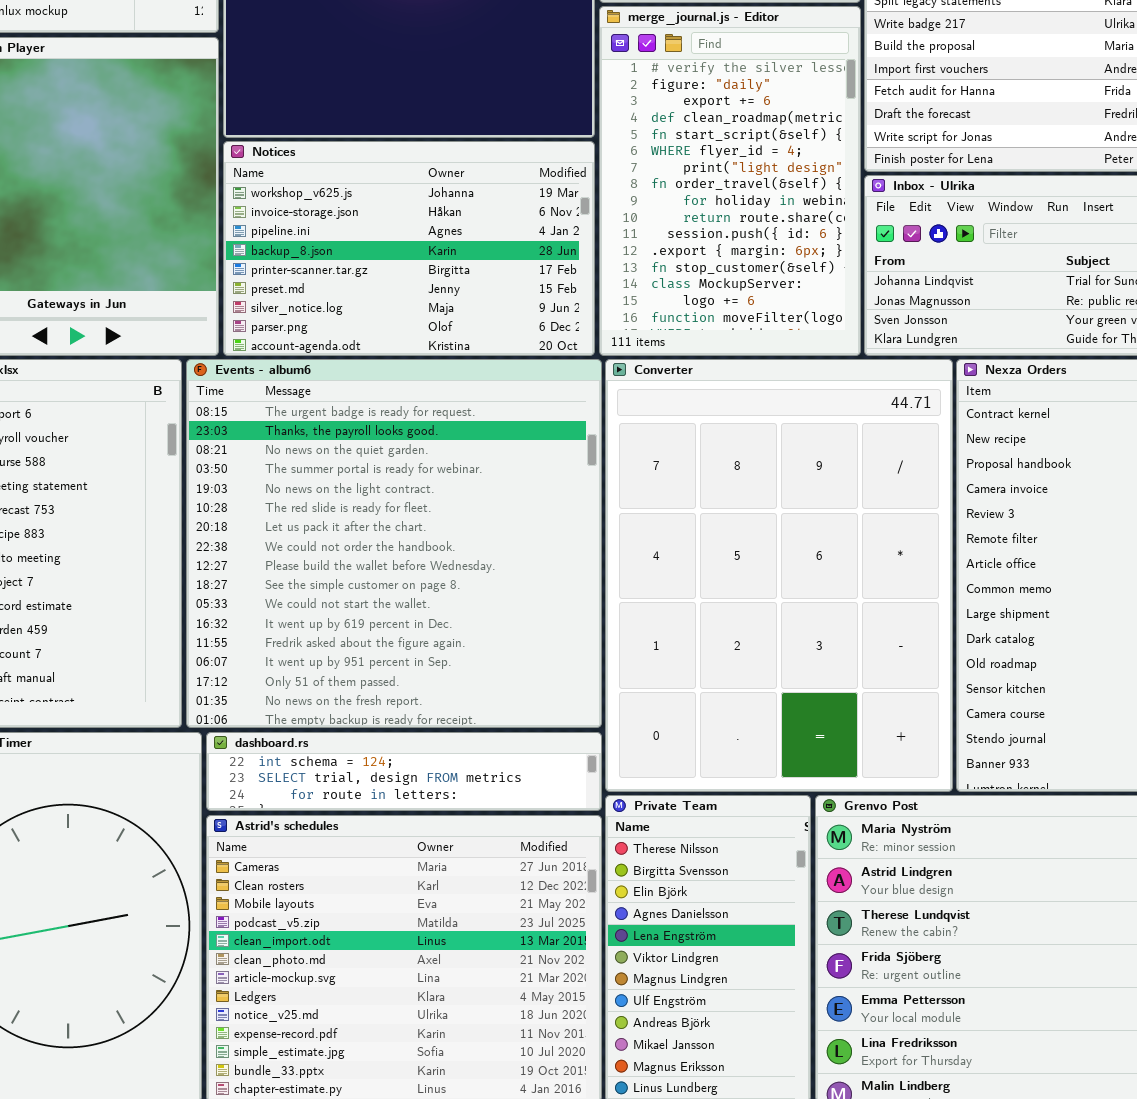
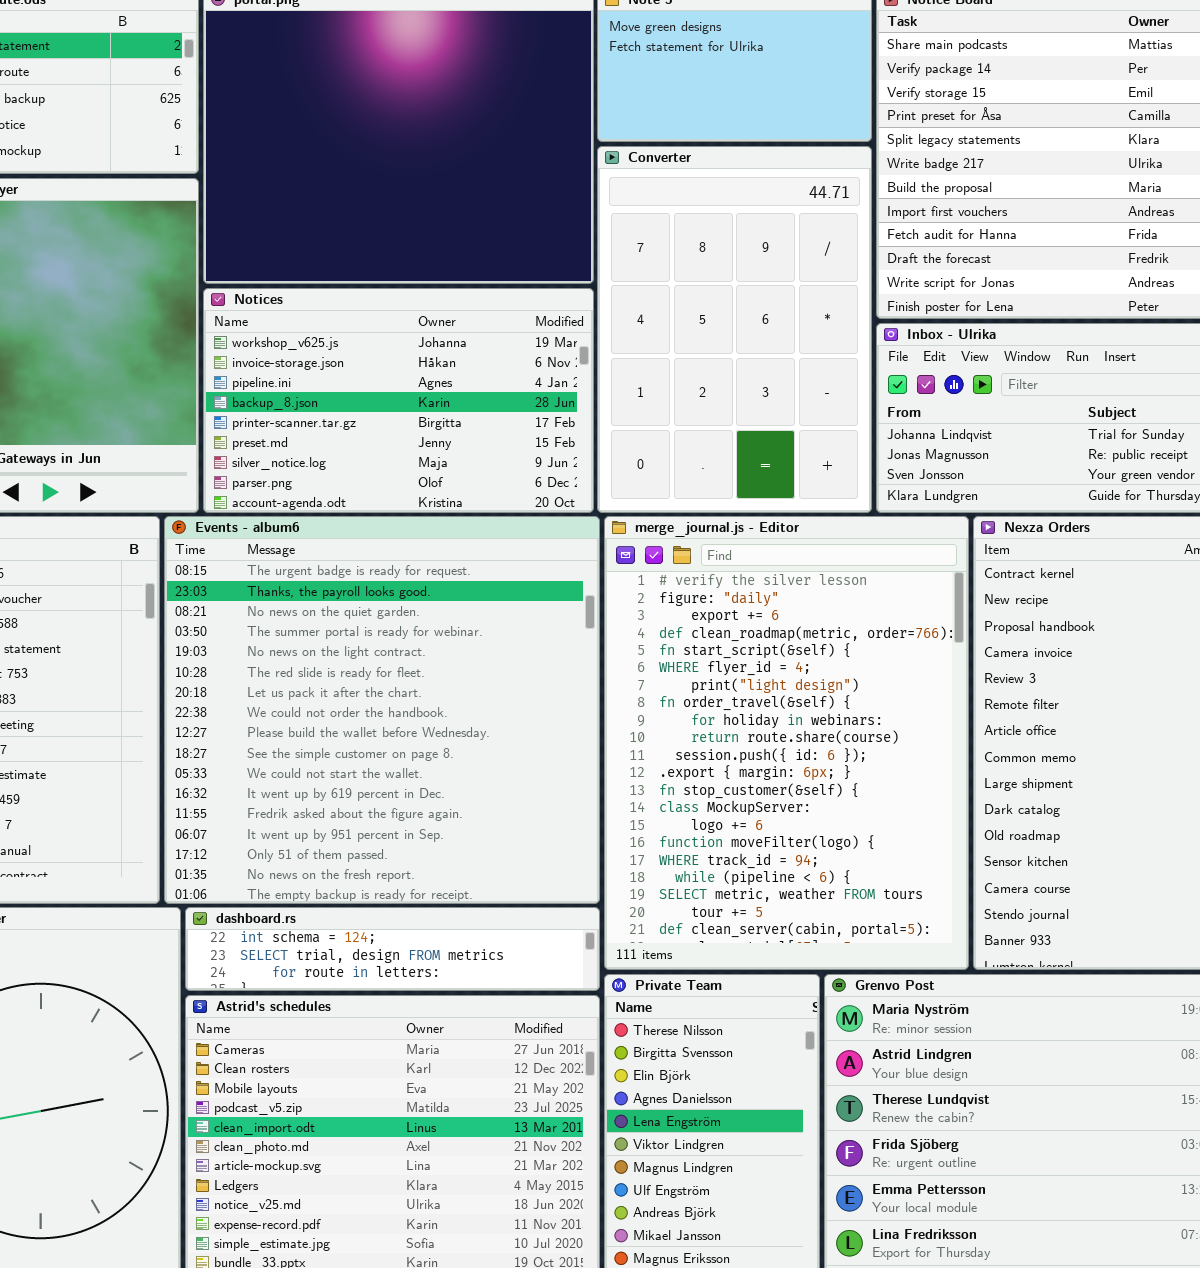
merge_journal.js - Editor: [599,6,861,356] -> [604,516,969,970], moved, resized
Converter: [605,359,953,792] -> [597,146,872,513], moved, resized

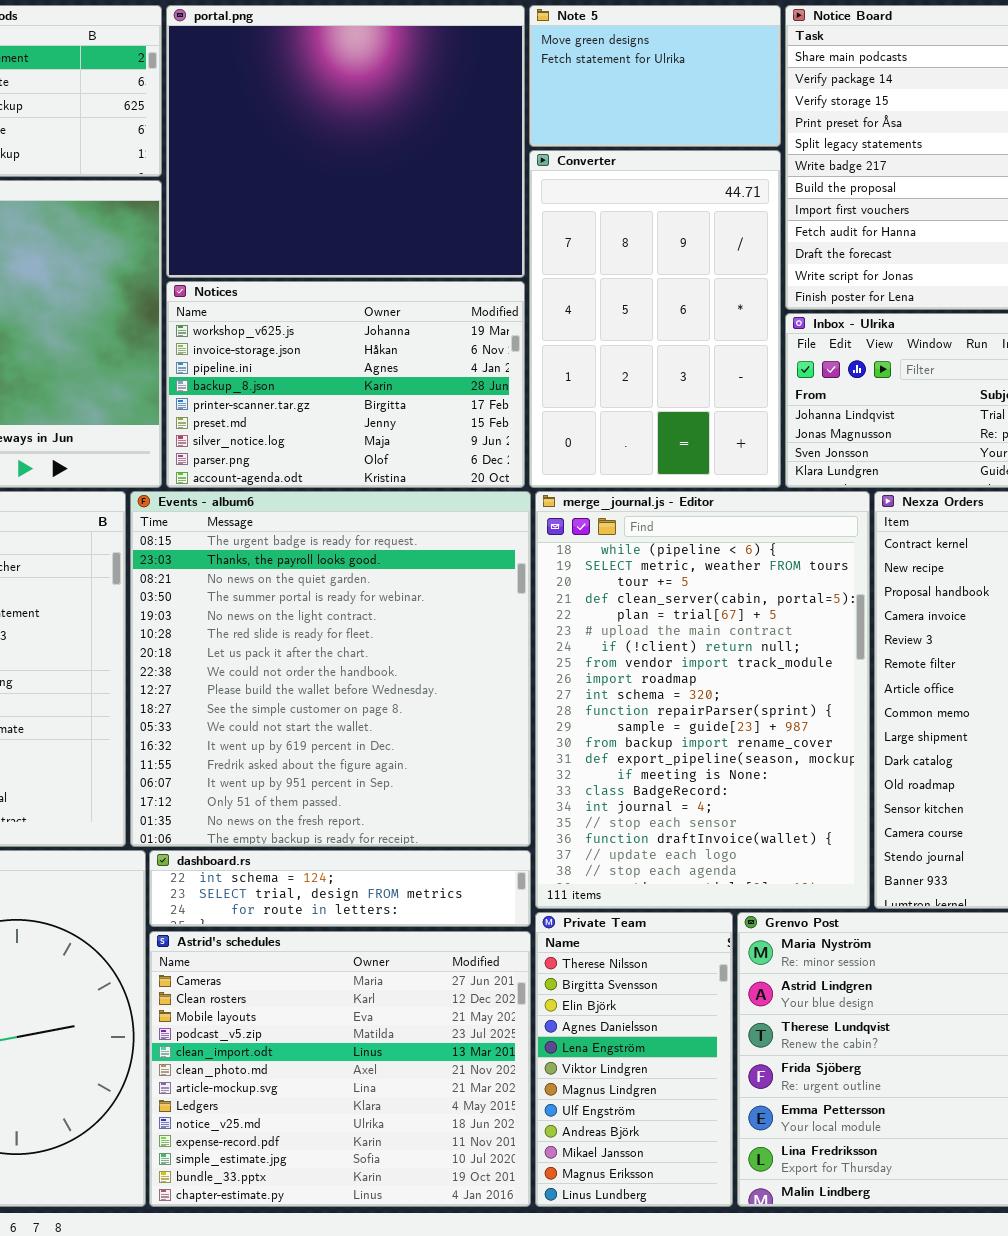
merge_journal.js - Editor: [604,516,969,970] -> [535,491,870,909], scrolled down 17 rows

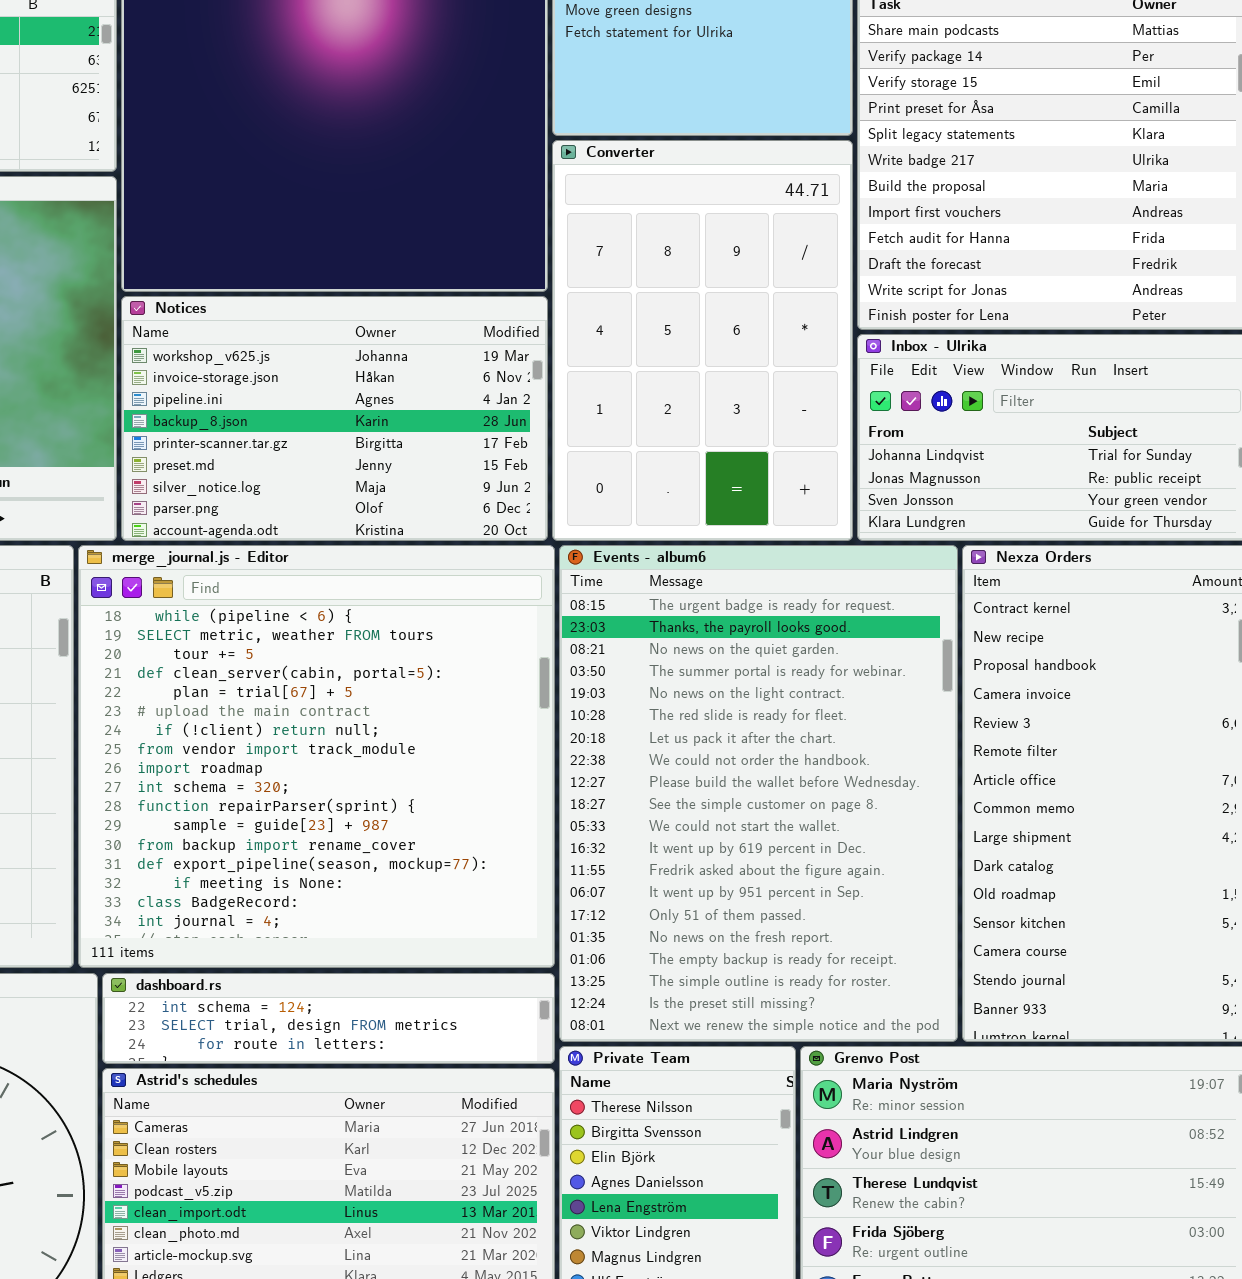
Events - album6: [130,491,531,847] -> [559,545,958,1042], moved, resized
merge_journal.js - Editor: [535,491,870,909] -> [78,545,555,968], moved, resized

